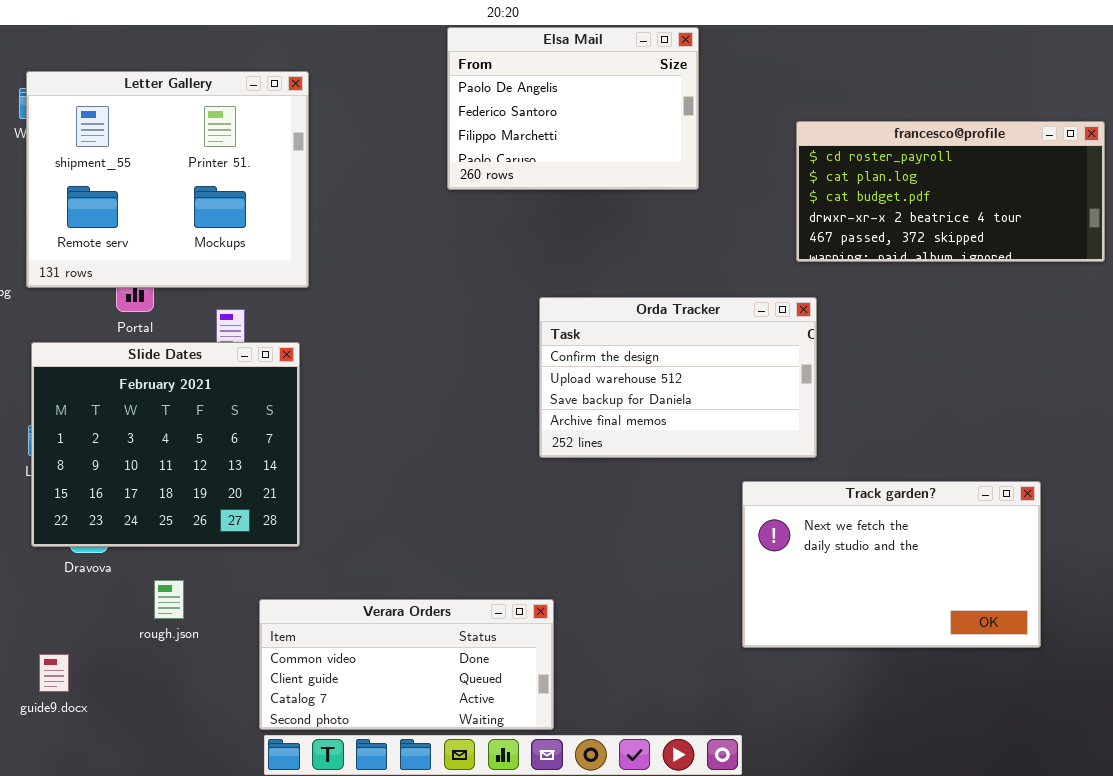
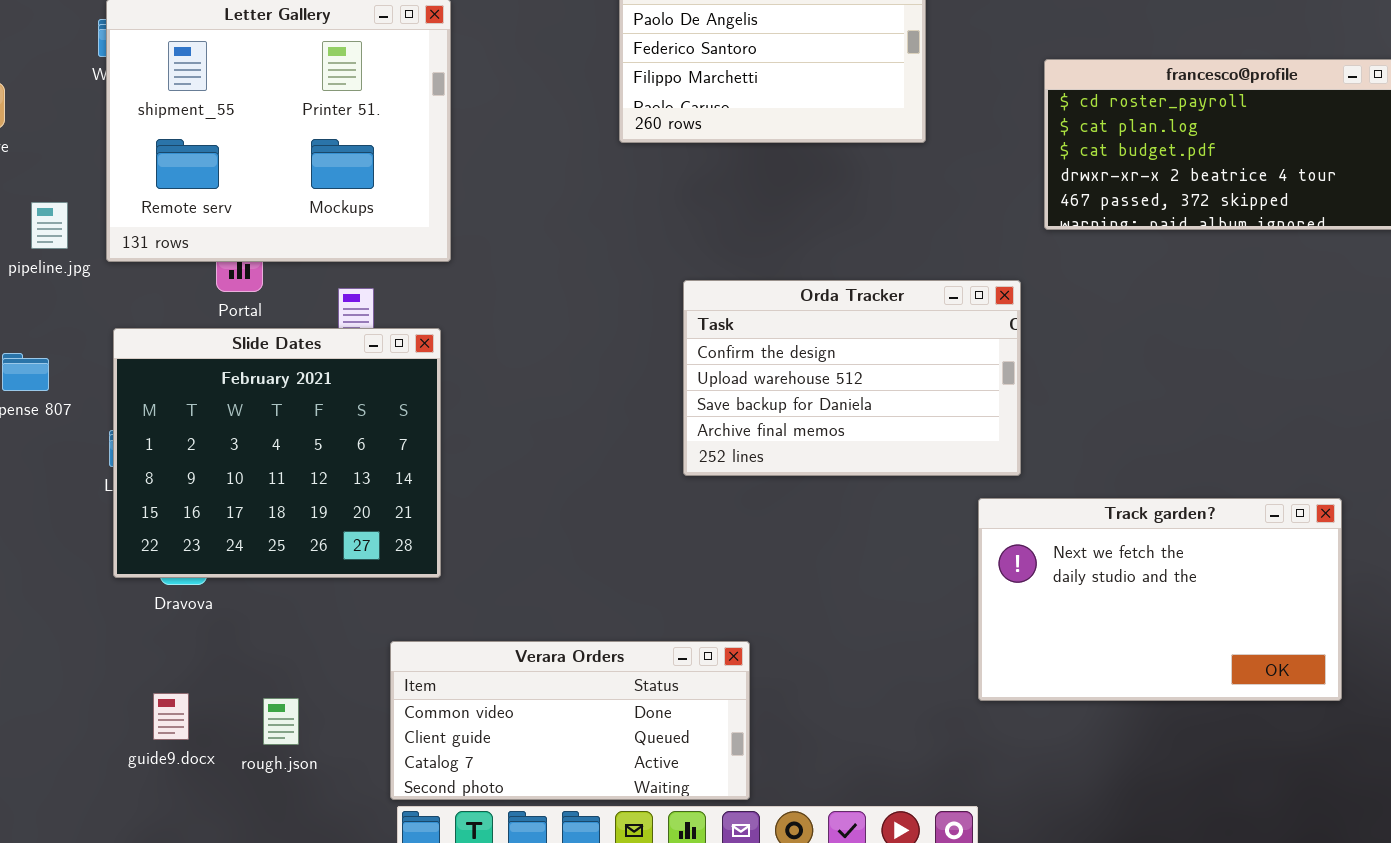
Orda Tracker: [539,297,817,458] -> [683,280,1021,476], moved
rough.json: [154,580,184,619] -> [263,698,299,745], moved
guide9.docx: [39,654,69,692] -> [153,693,189,740], moved

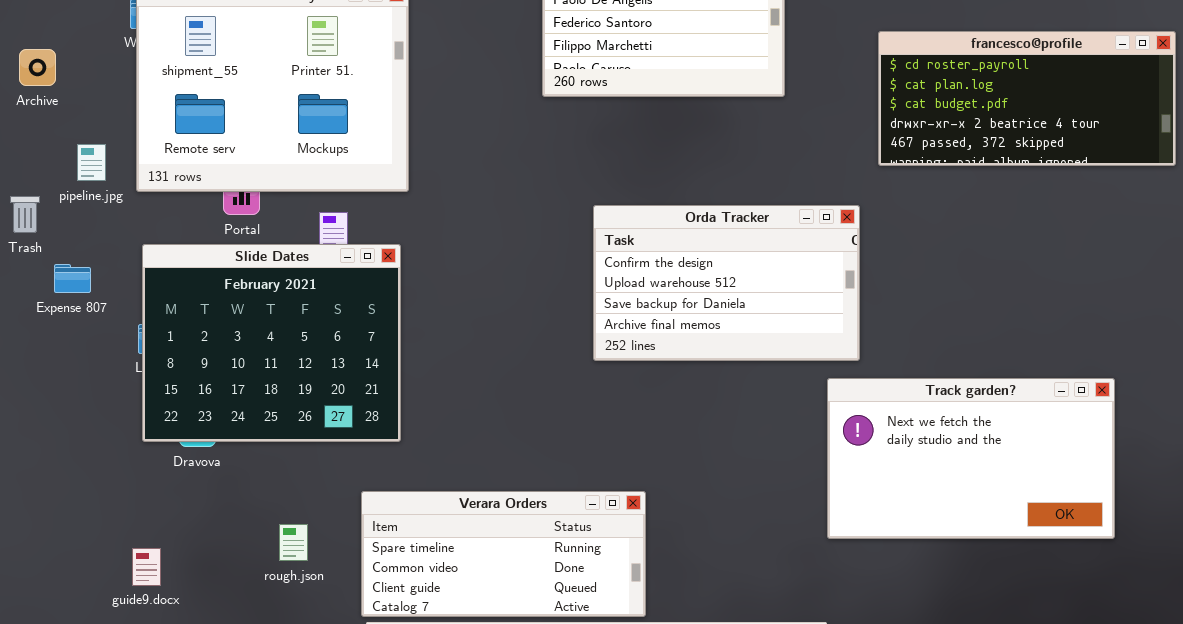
Verara Orders: [390,641,750,800] -> [361,491,646,617], scrolled up 1 row
guide9.docx: [153,693,189,740] -> [132,548,161,586], moved
rough.json: [263,698,299,745] -> [279,524,308,561], moved

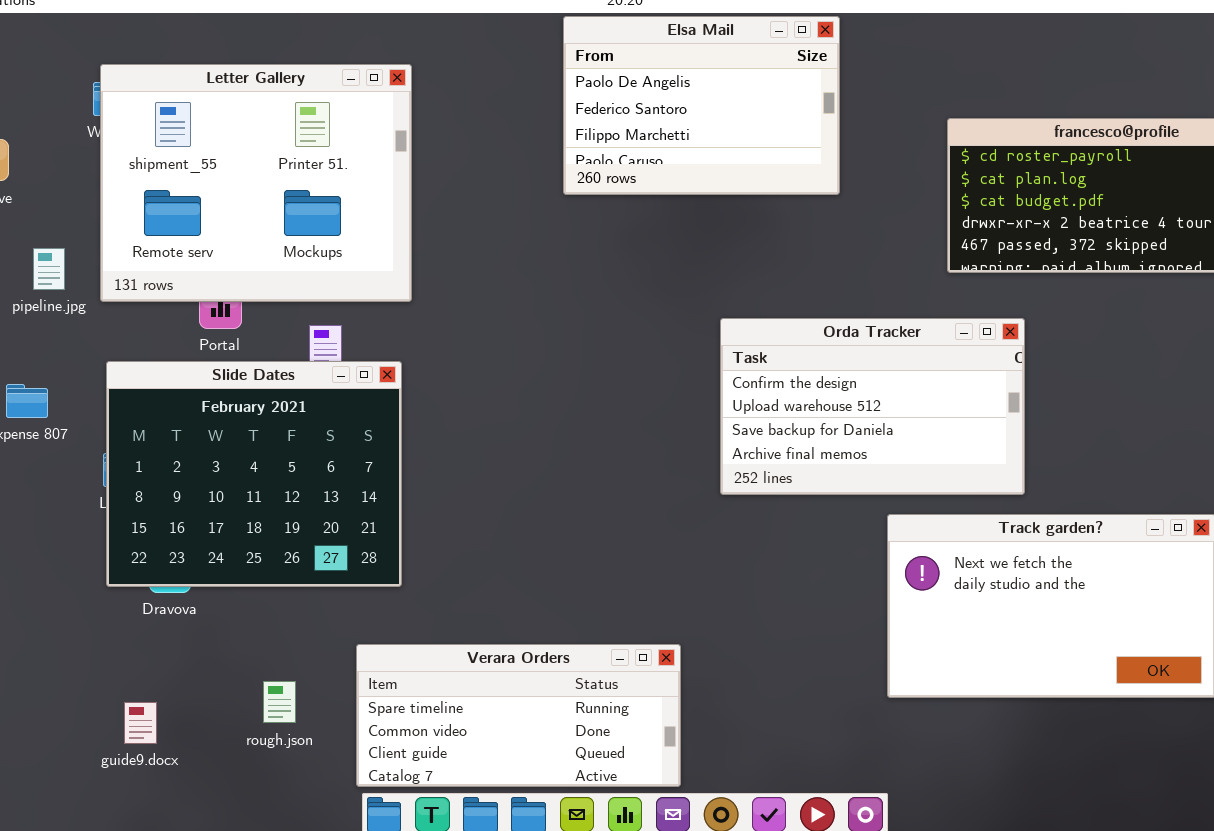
Orda Tracker: [593,205,860,361] -> [720,318,1025,495], moved
guide9.docx: [132,548,161,586] -> [124,702,157,744], moved

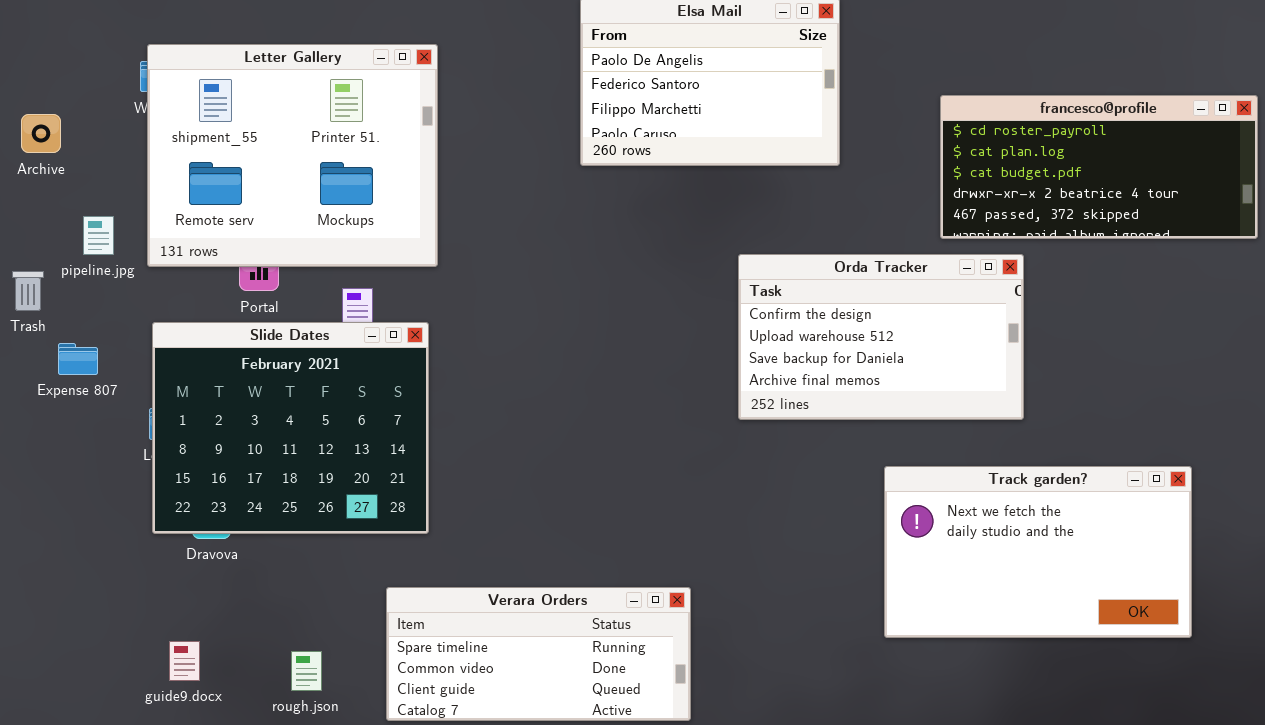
Orda Tracker: [720,318,1025,495] -> [738,254,1024,420], moved
rough.json: [263,681,296,723] -> [291,651,322,691], moved

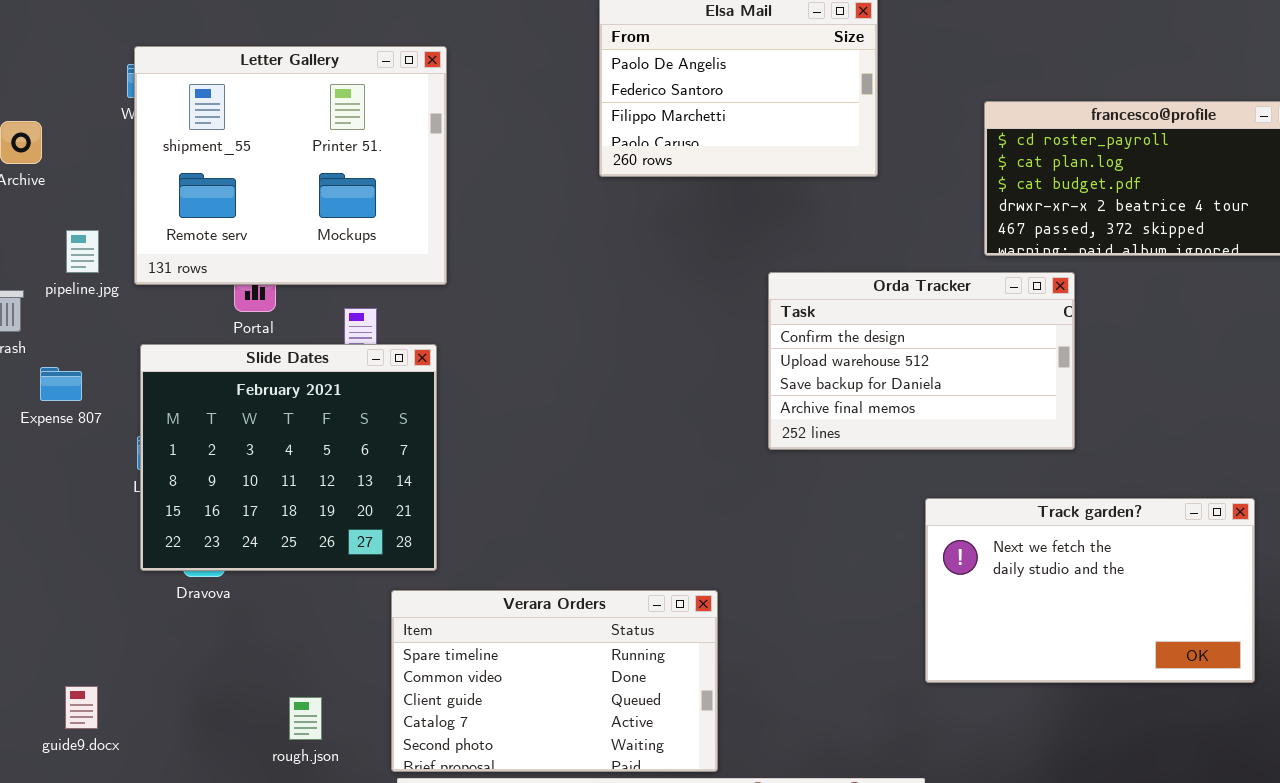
Verara Orders: [386,587,691,721] -> [391,590,718,772], resized
guide9.docx: [169,641,200,681] -> [65,686,98,729], moved

